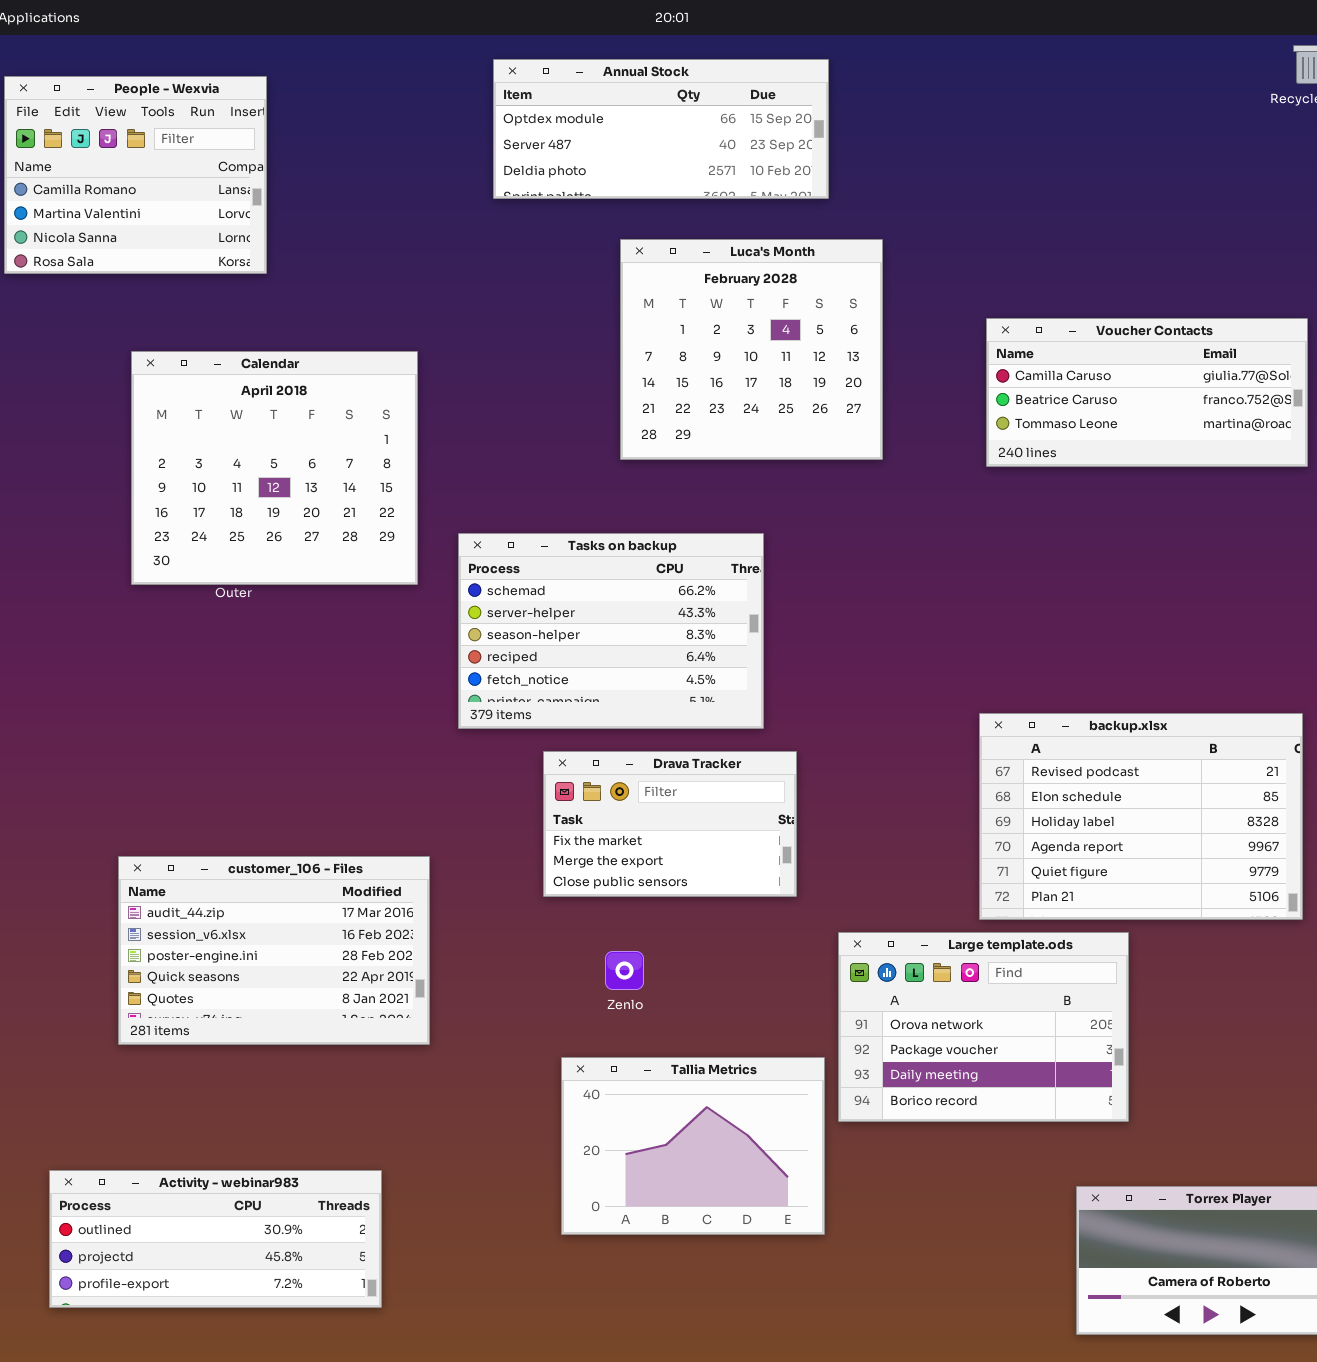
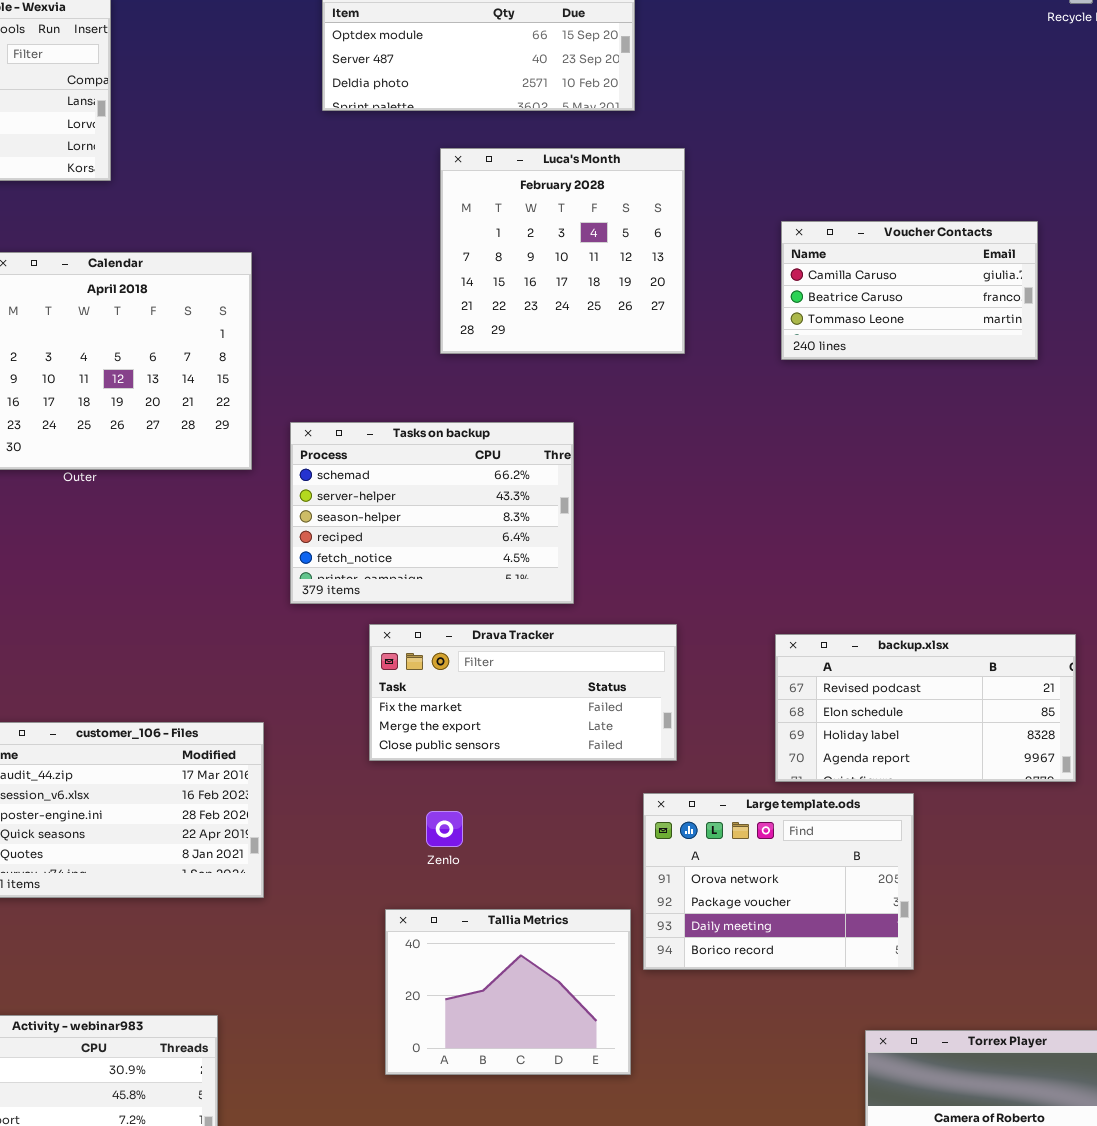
Voucher Contacts: [986,318,1308,467] -> [781,221,1038,360], resized
backup.xlsx: [979,713,1303,920] -> [775,634,1076,782], resized
Drava Tracker: [543,751,797,897] -> [369,624,677,761], resized

